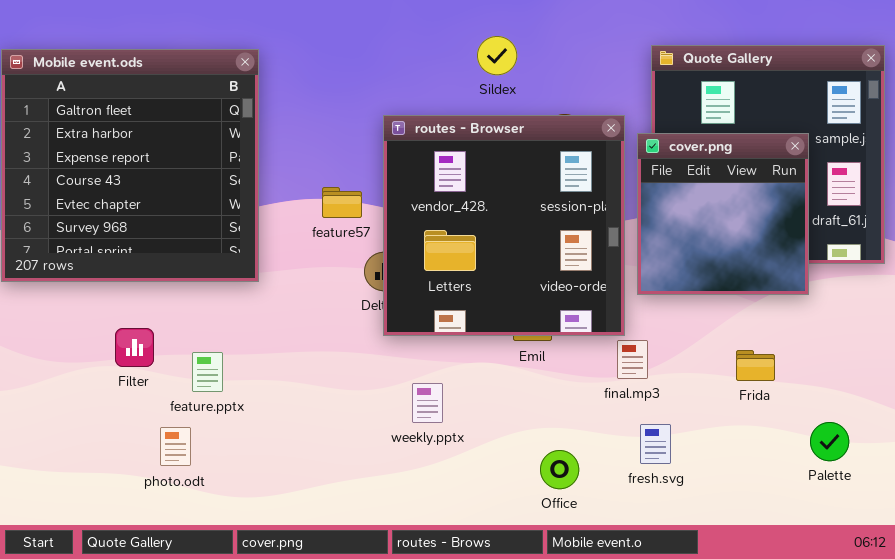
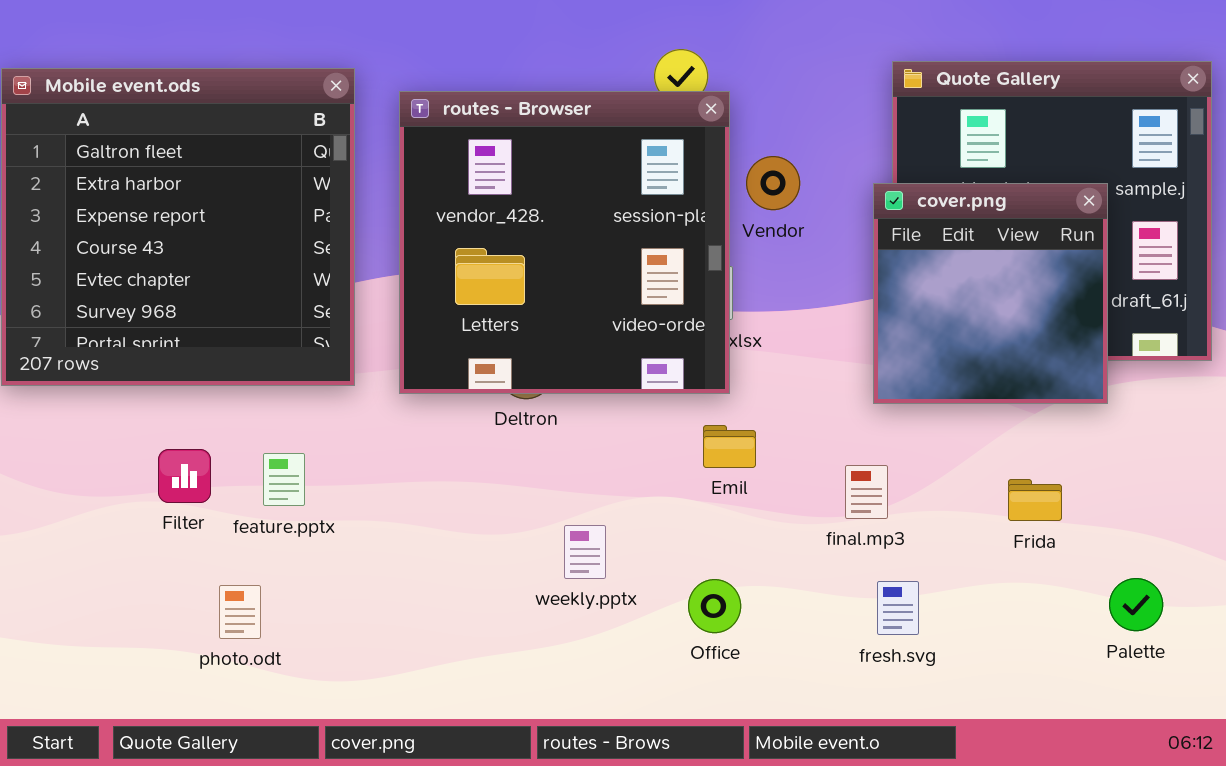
routes - Browser: [383,115,625,336] -> [399,91,730,394], moved
feature.pptx: [192,352,223,392] -> [263,453,305,506], moved
Office: [540,450,579,489] -> [688,579,741,633], moved

